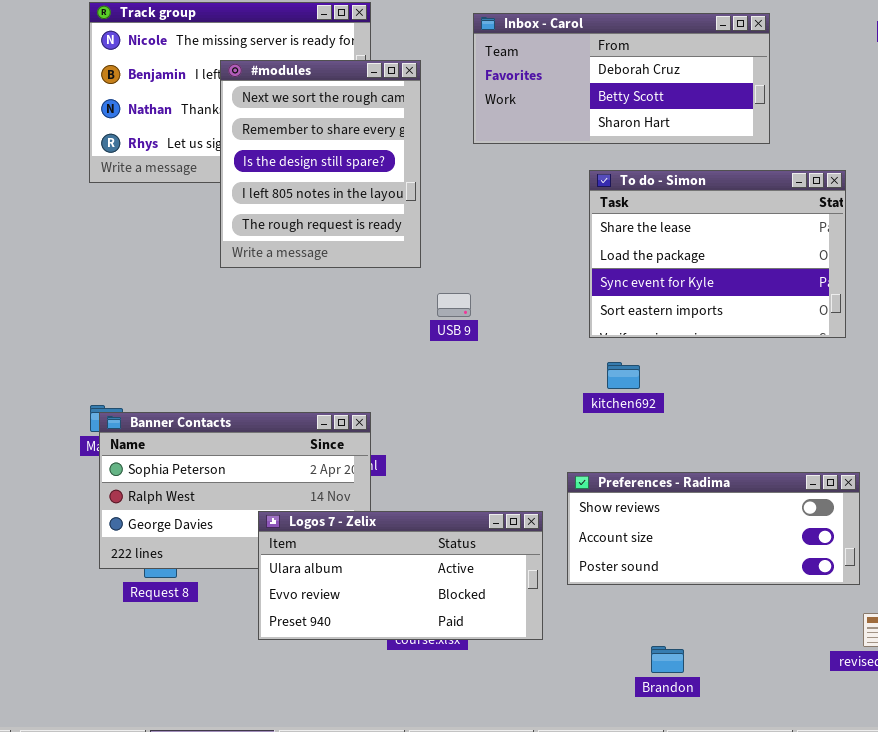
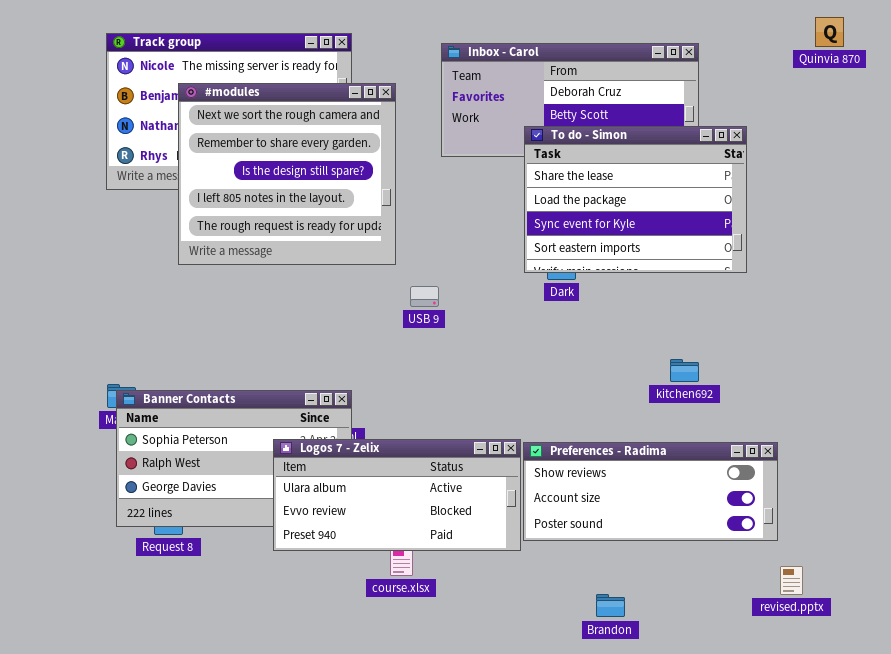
#modules: [220,60,421,268] -> [178,83,396,265], resized
To do - Simon: [589,170,846,338] -> [524,126,747,273], moved
kitchen692: [607,362,640,389] -> [670,359,699,382], moved
Logos 7 - Zelix: [258,511,543,640] -> [273,439,521,551], moved

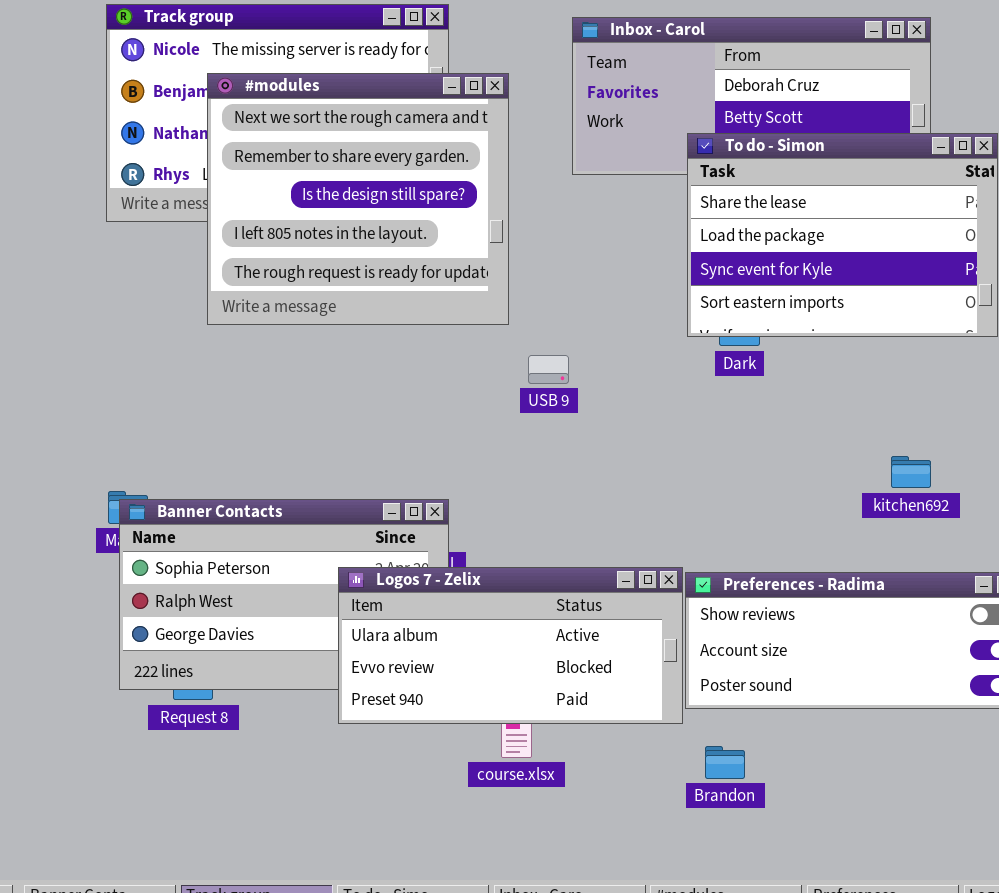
Brandon: [596,594,625,617] -> [705,746,745,779], moved

